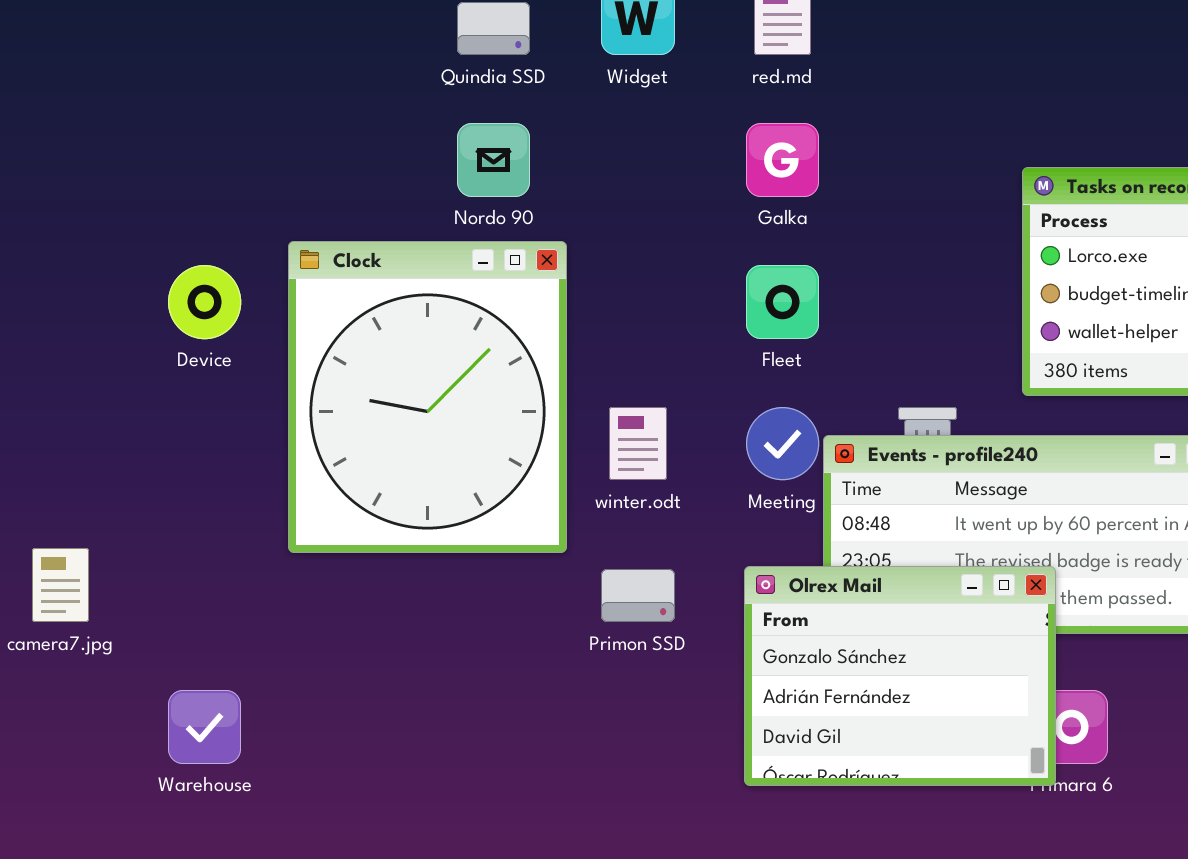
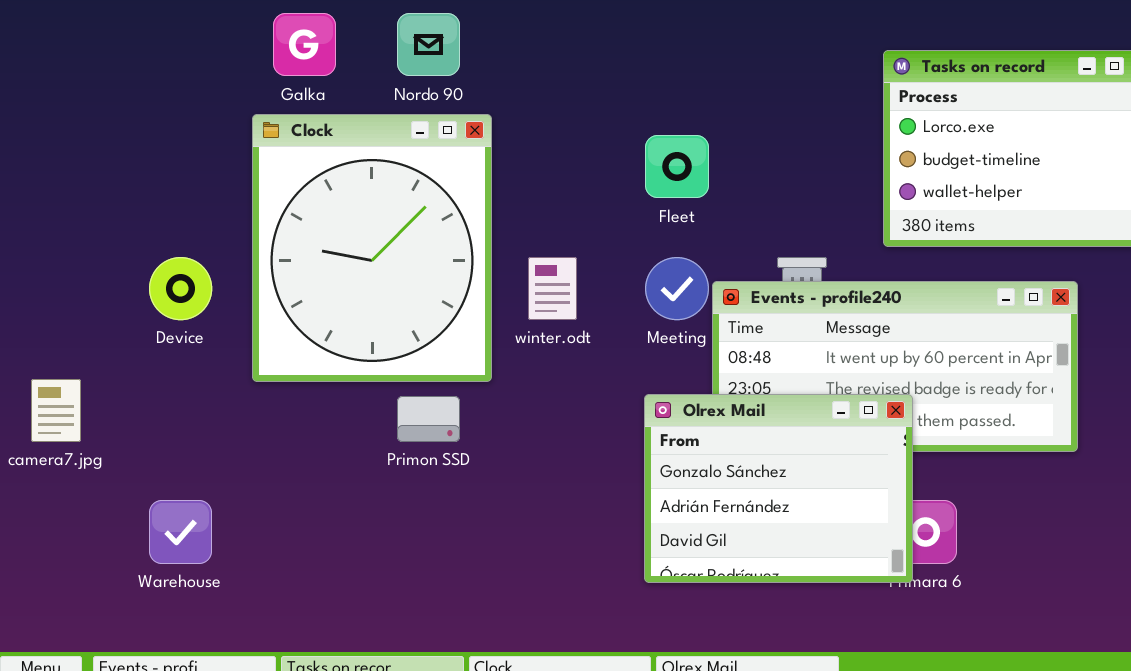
Galka: [746,123,819,197] -> [273,13,336,76], moved
Device: [168,265,241,339] -> [149,257,212,320], moved
Primon SSD: [601,569,675,622] -> [397,396,460,442], moved

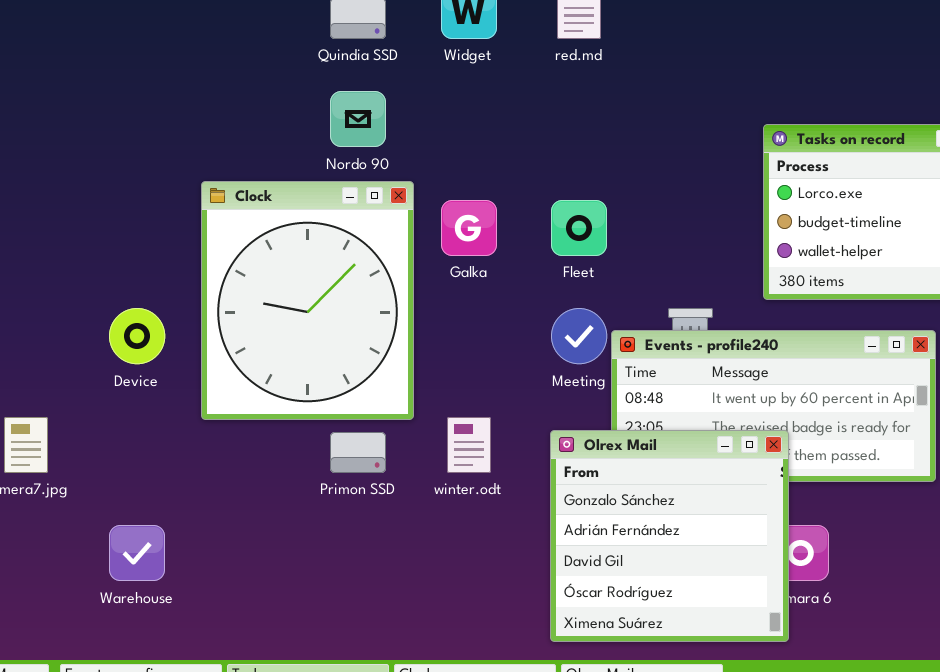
Galka: [273,13,336,76] -> [441,200,497,256], moved
winter.odt: [528,257,577,320] -> [447,417,491,473], moved
Olrex Mail: [644,394,913,583] -> [550,430,789,642], resized

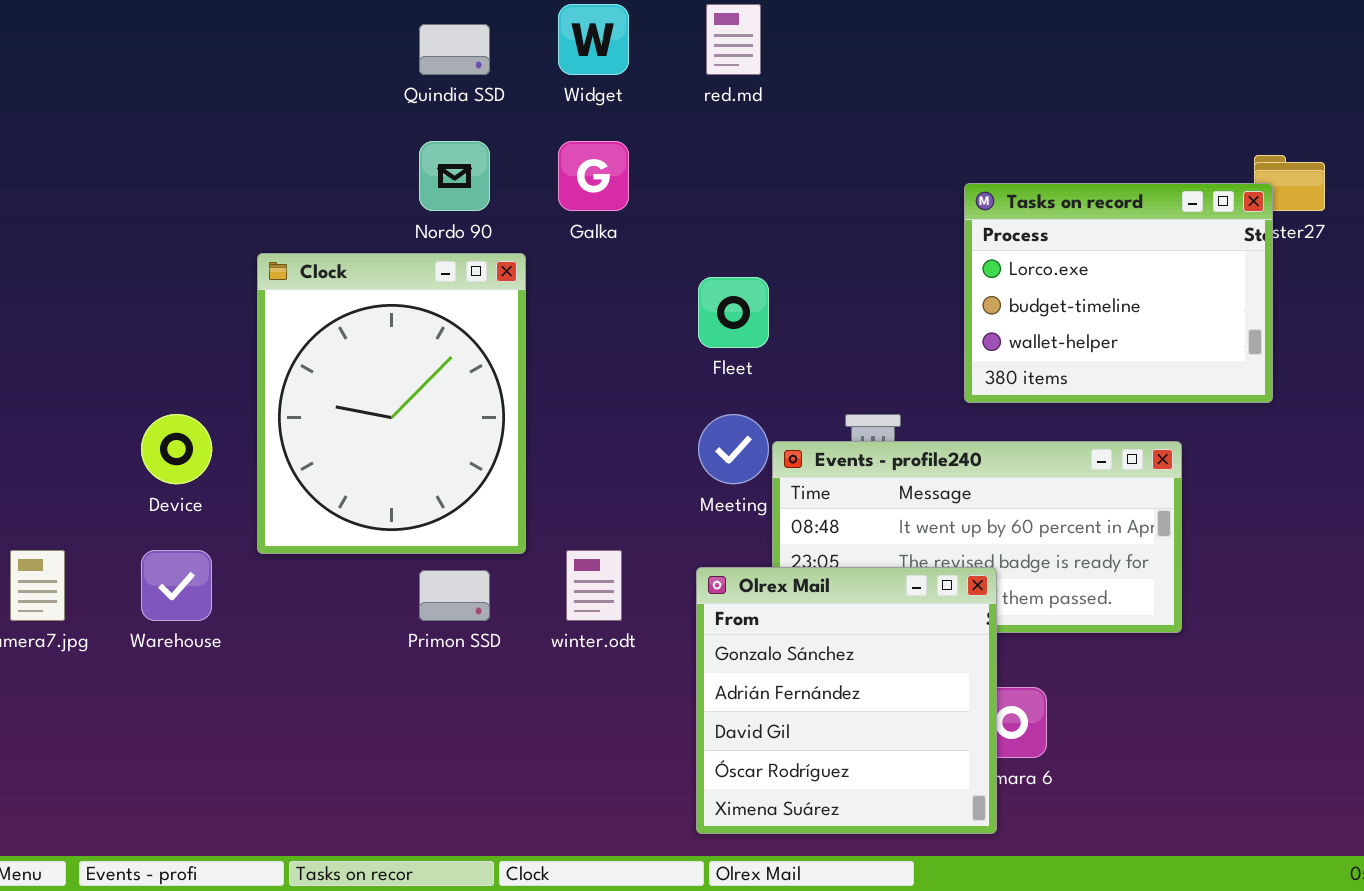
Galka: [441,200,497,256] -> [558,141,629,211], moved
Warehouse: [109,525,165,581] -> [141,550,212,621], moved

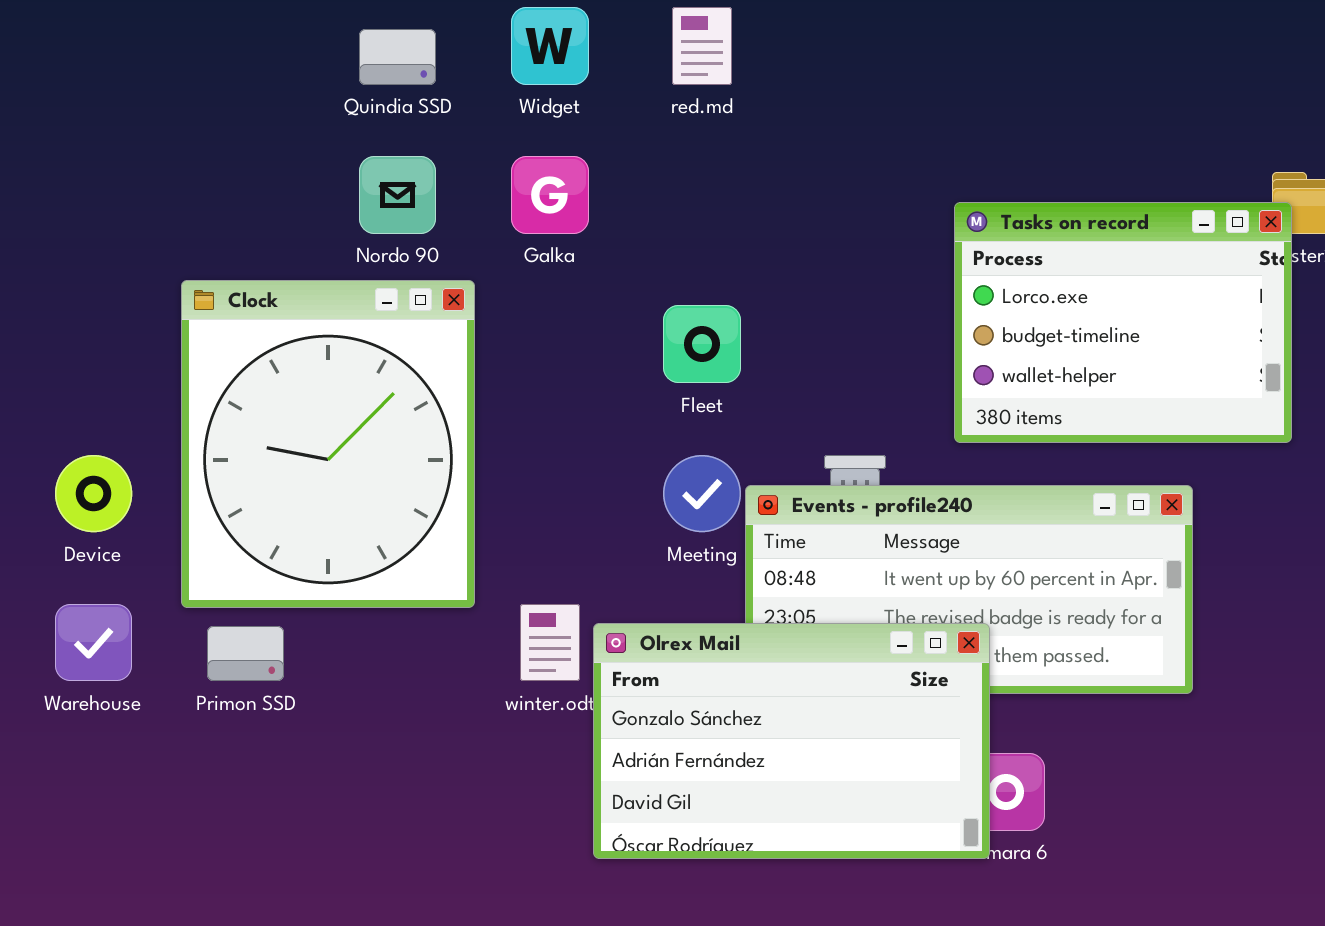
Olrex Mail: [696,567,997,834] -> [593,623,990,859], resized
Primon SSD: [419,570,490,621] -> [207,626,284,681], moved

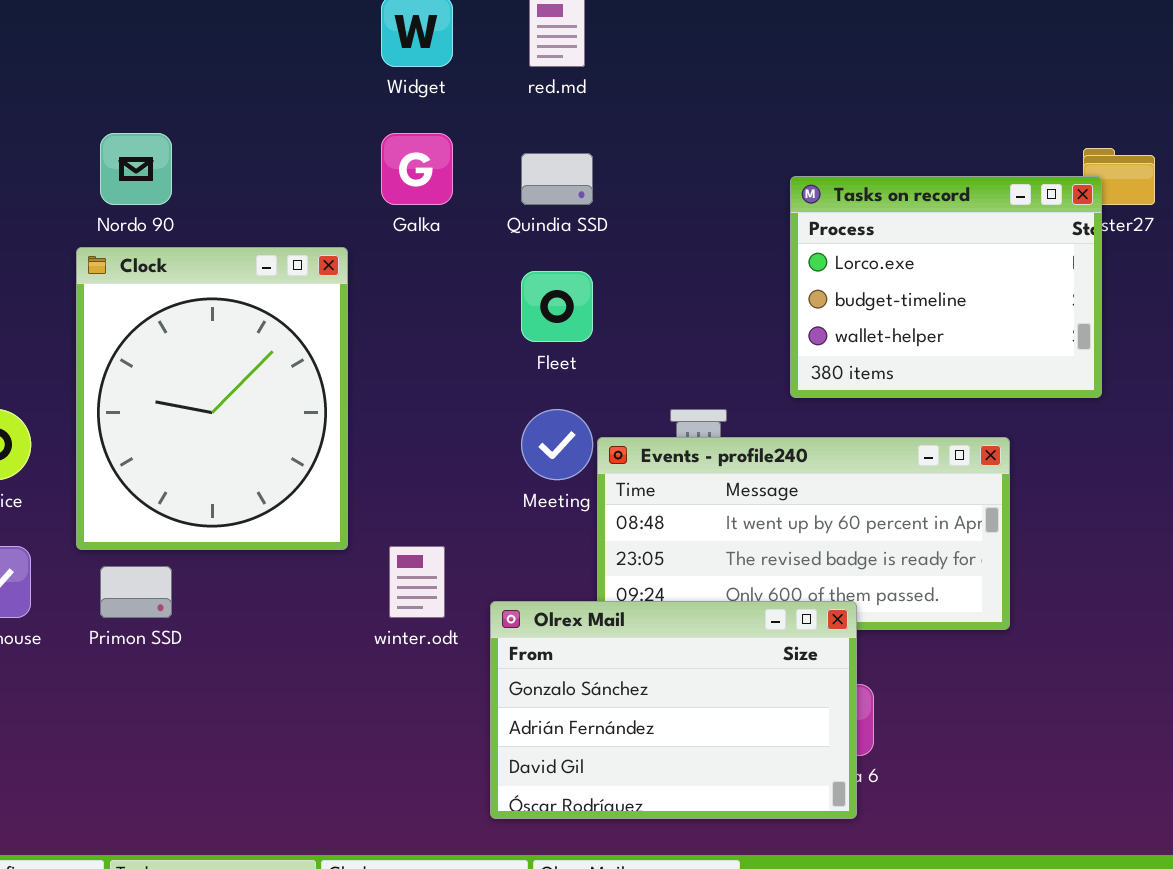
Quindia SSD: [359,29,436,85] -> [521,153,593,205], moved
Nordo 90: [359,156,436,234] -> [100,133,172,205], moved
Olrex Mail: [593,623,990,859] -> [490,601,857,819], moved

